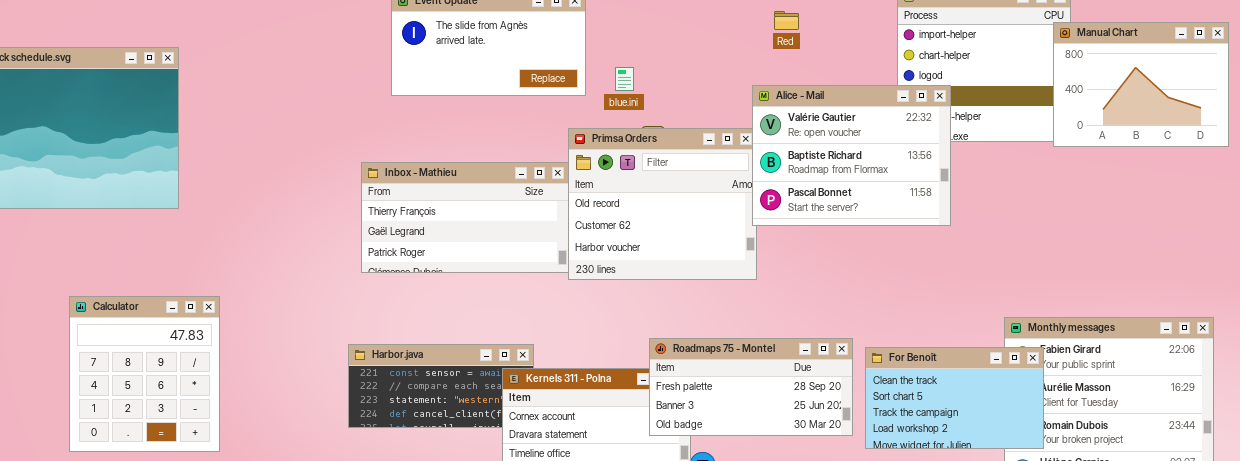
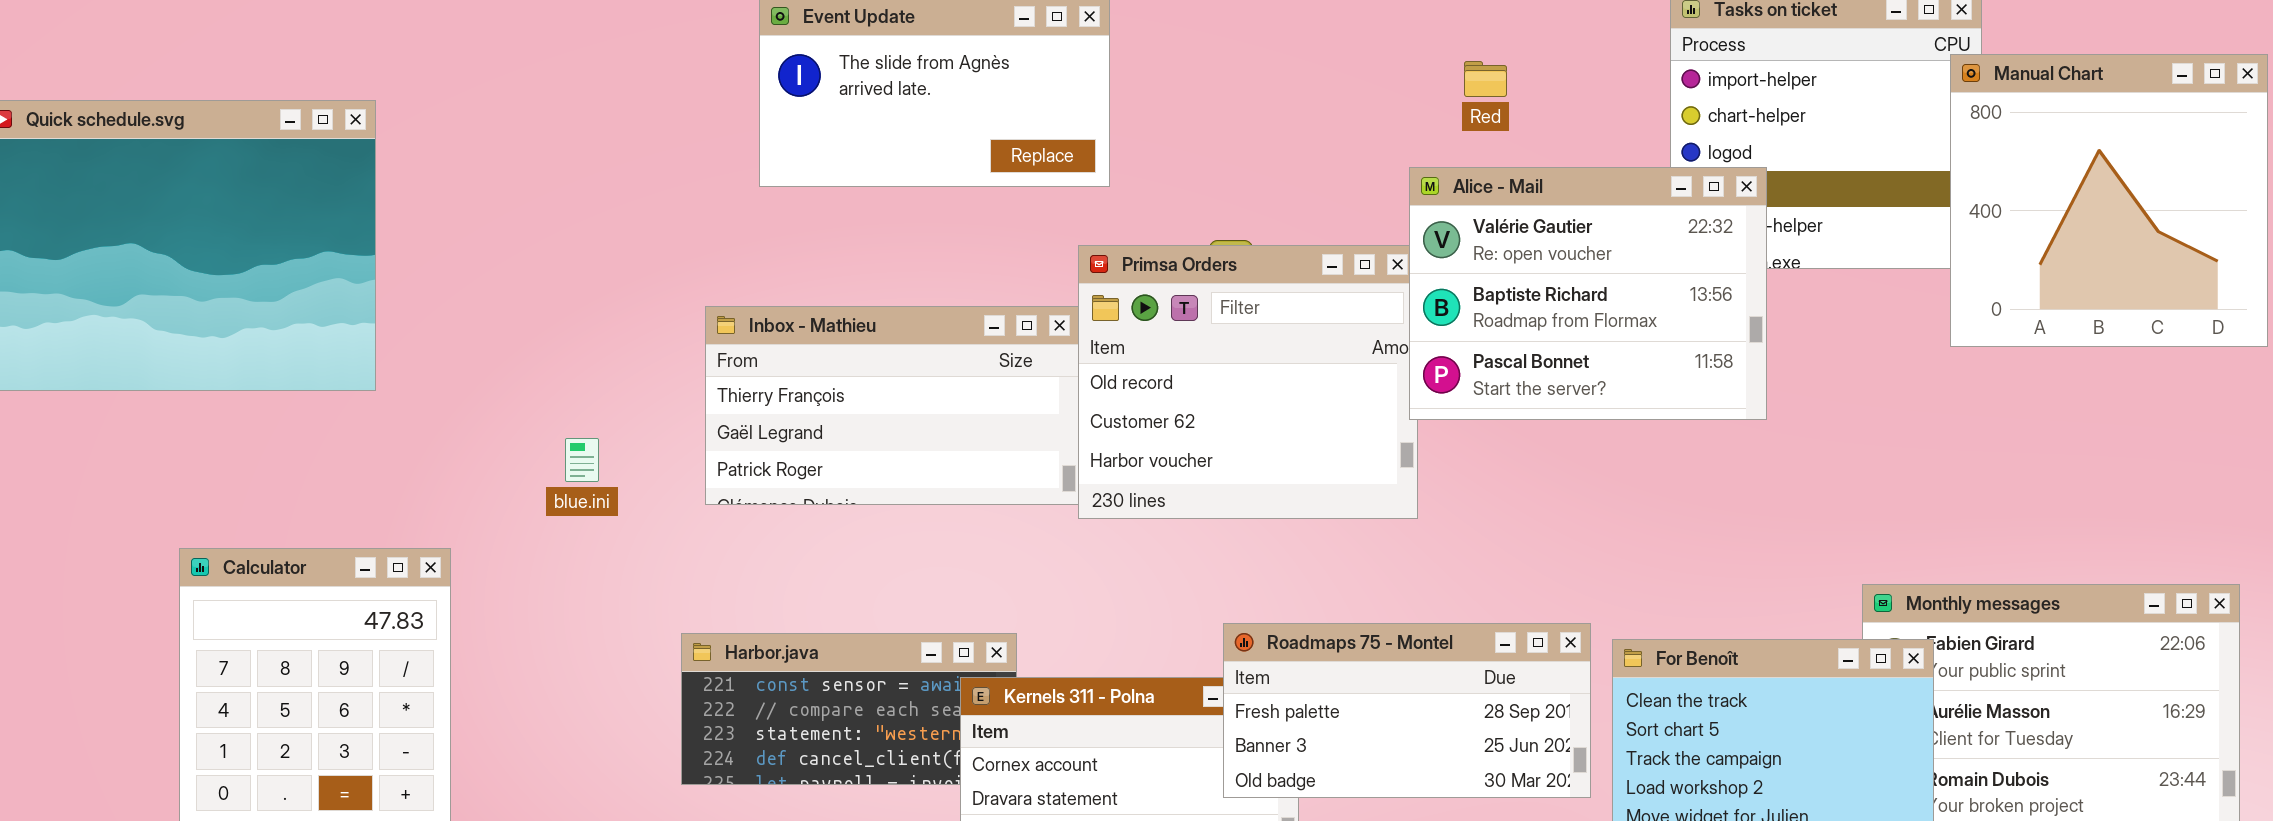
Red: [774,11,799,30] -> [1464,61,1507,97], moved
Manual Chart: [1053,22,1229,147] -> [1950,54,2268,347], resized
blue.ini: [615,67,634,91] -> [565,438,599,482], moved

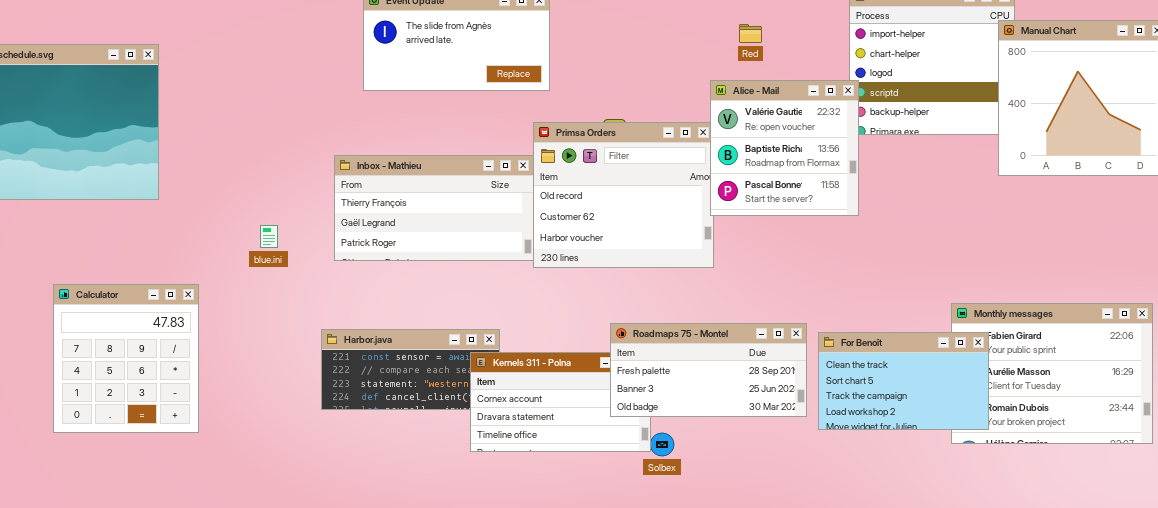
Alice - Mail: [1409,167,1767,420] -> [710,80,859,216], resized

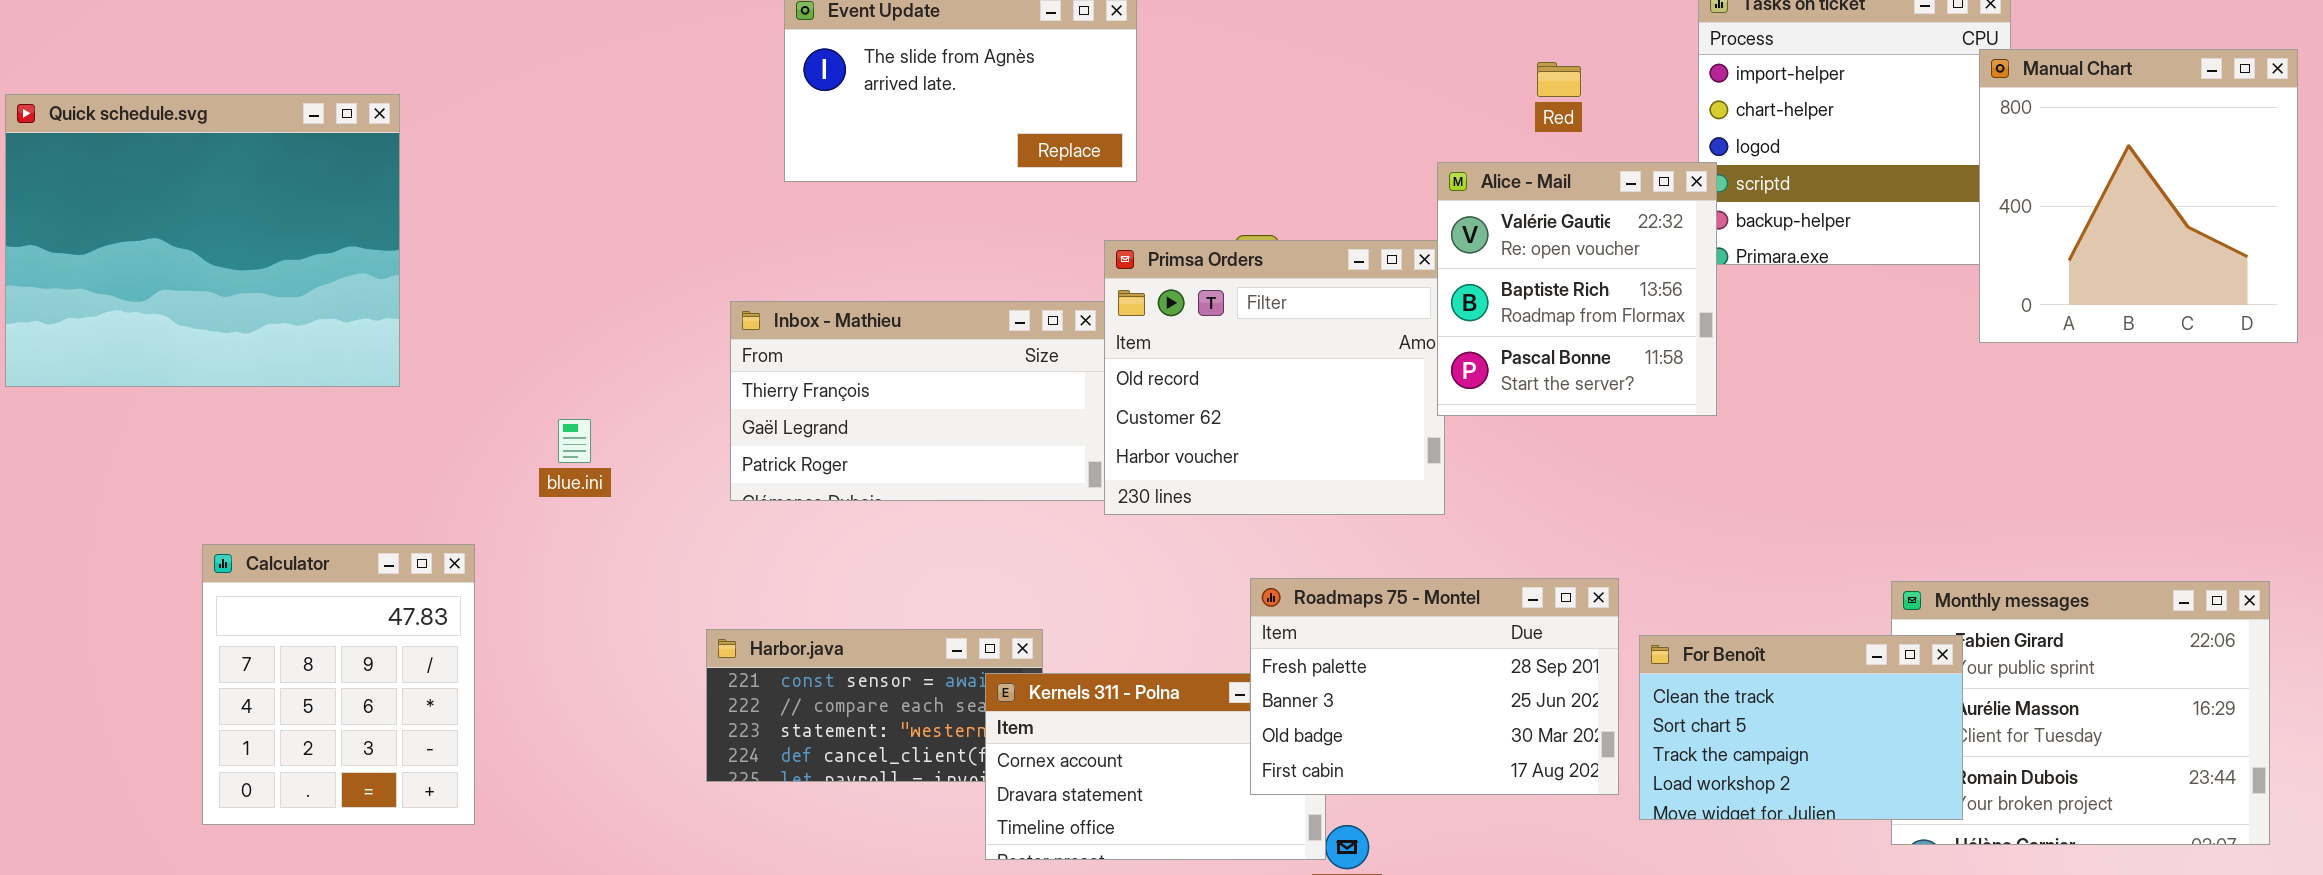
Red: [739,24,762,43] -> [1537,62,1581,97], moved
blue.ini: [260,225,278,248] -> [558,419,591,463], moved
Roadmaps 75 - Montel: [610,323,807,417] -> [1250,578,1619,795], resized

